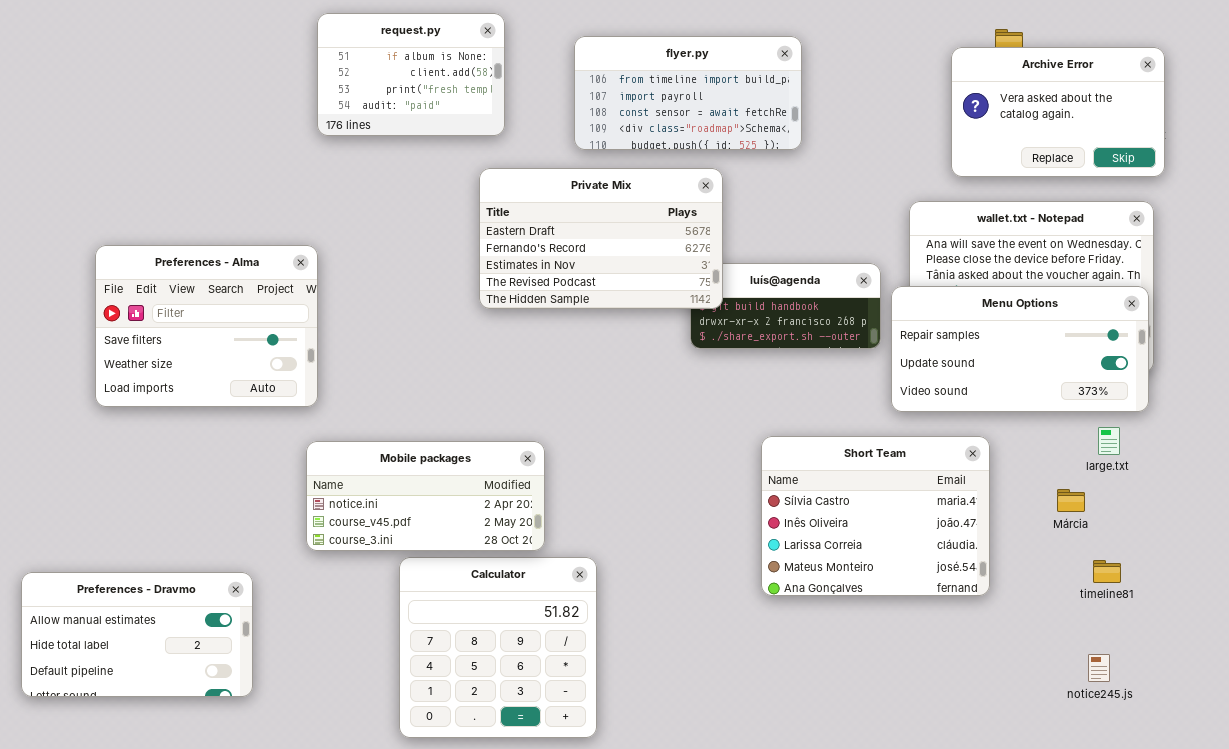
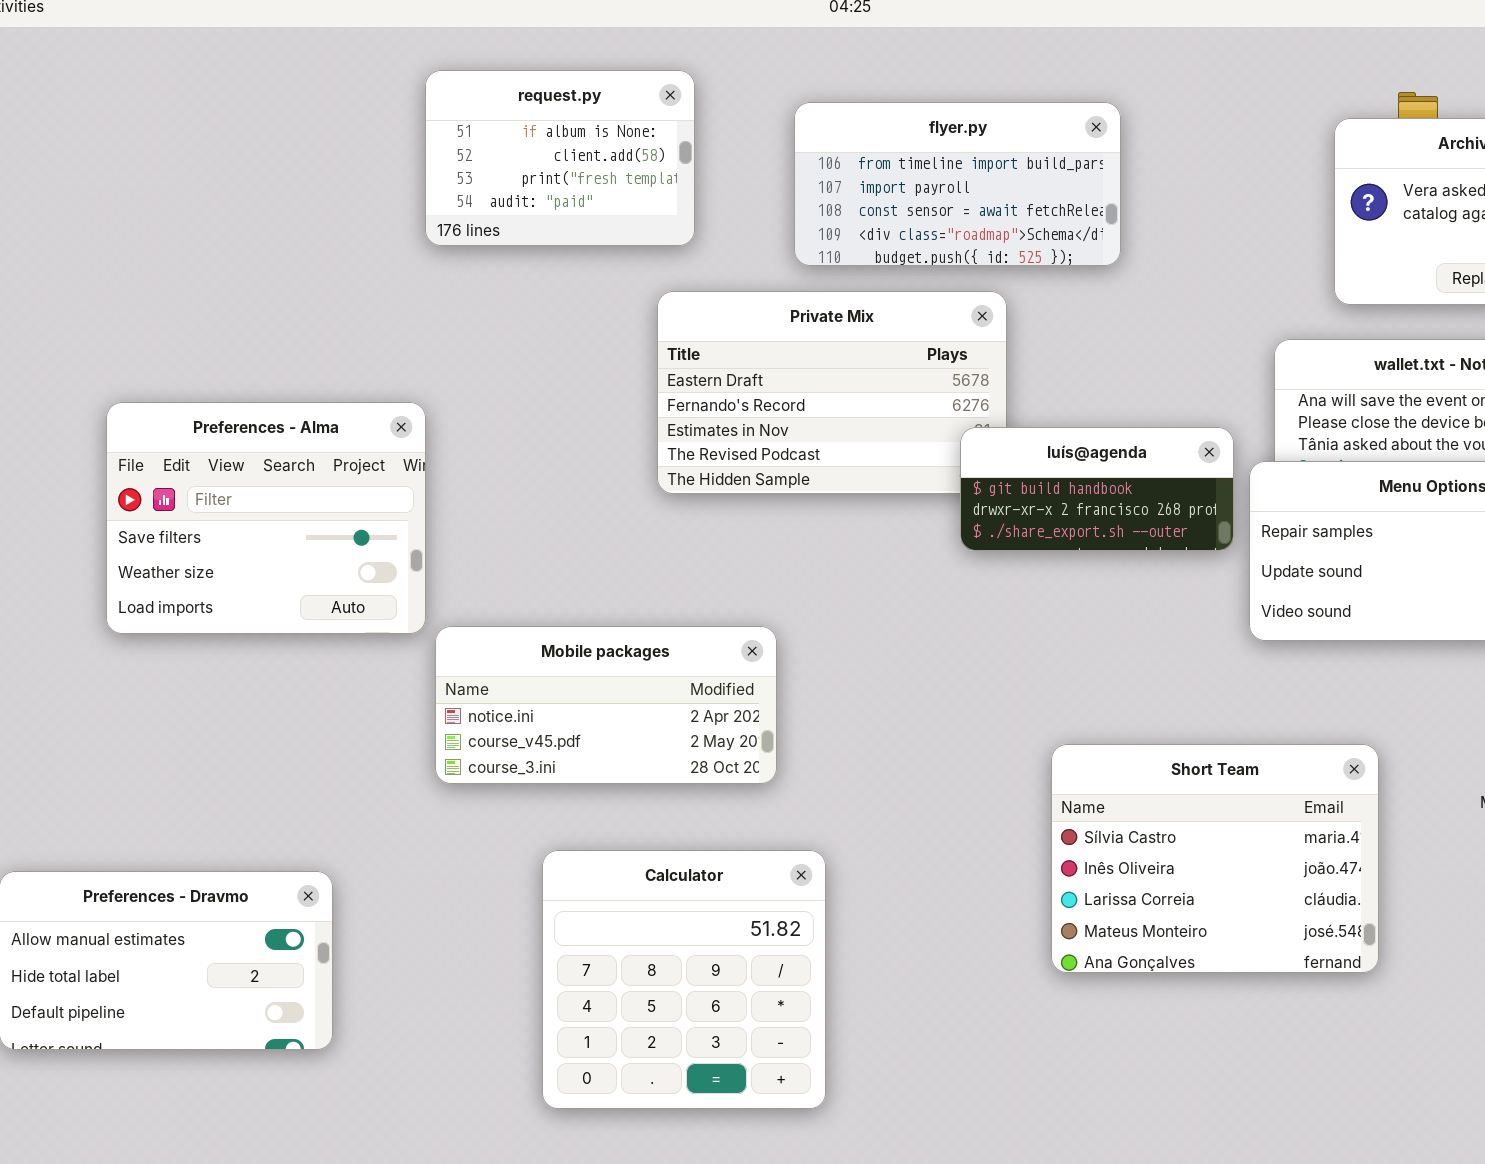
luís@agenda: [690,263,881,349] -> [960,427,1234,551], raised
Short Team: [761,436,990,596] -> [1051,744,1379,973], moved
Mobile packages: [306,441,545,551] -> [435,626,777,784], moved

